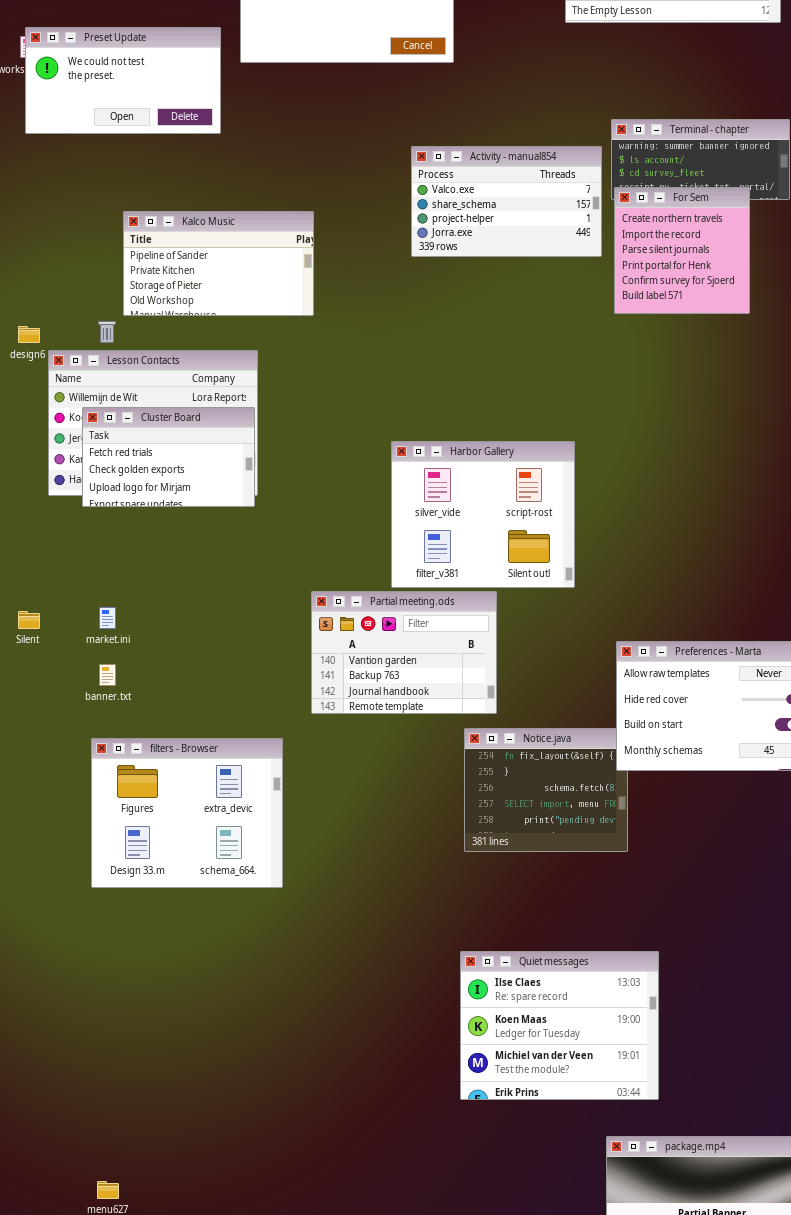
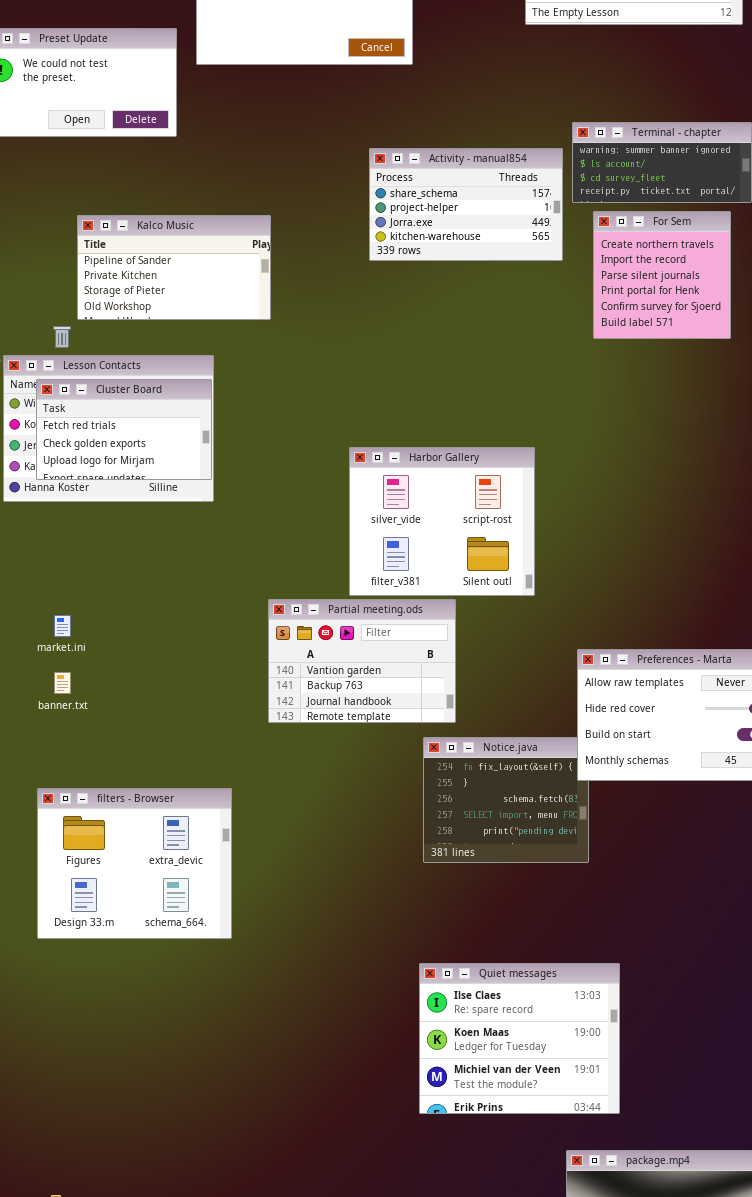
Activity - manual854: [411,146,602,257] -> [369,148,563,261], scrolled down 1 row
For Sem: [614,187,750,314] -> [593,211,731,339], moved
Cluster Board: [82,407,255,507] -> [36,379,212,480], moved
filters - Browser: [91,738,283,888] -> [37,788,232,939], moved

